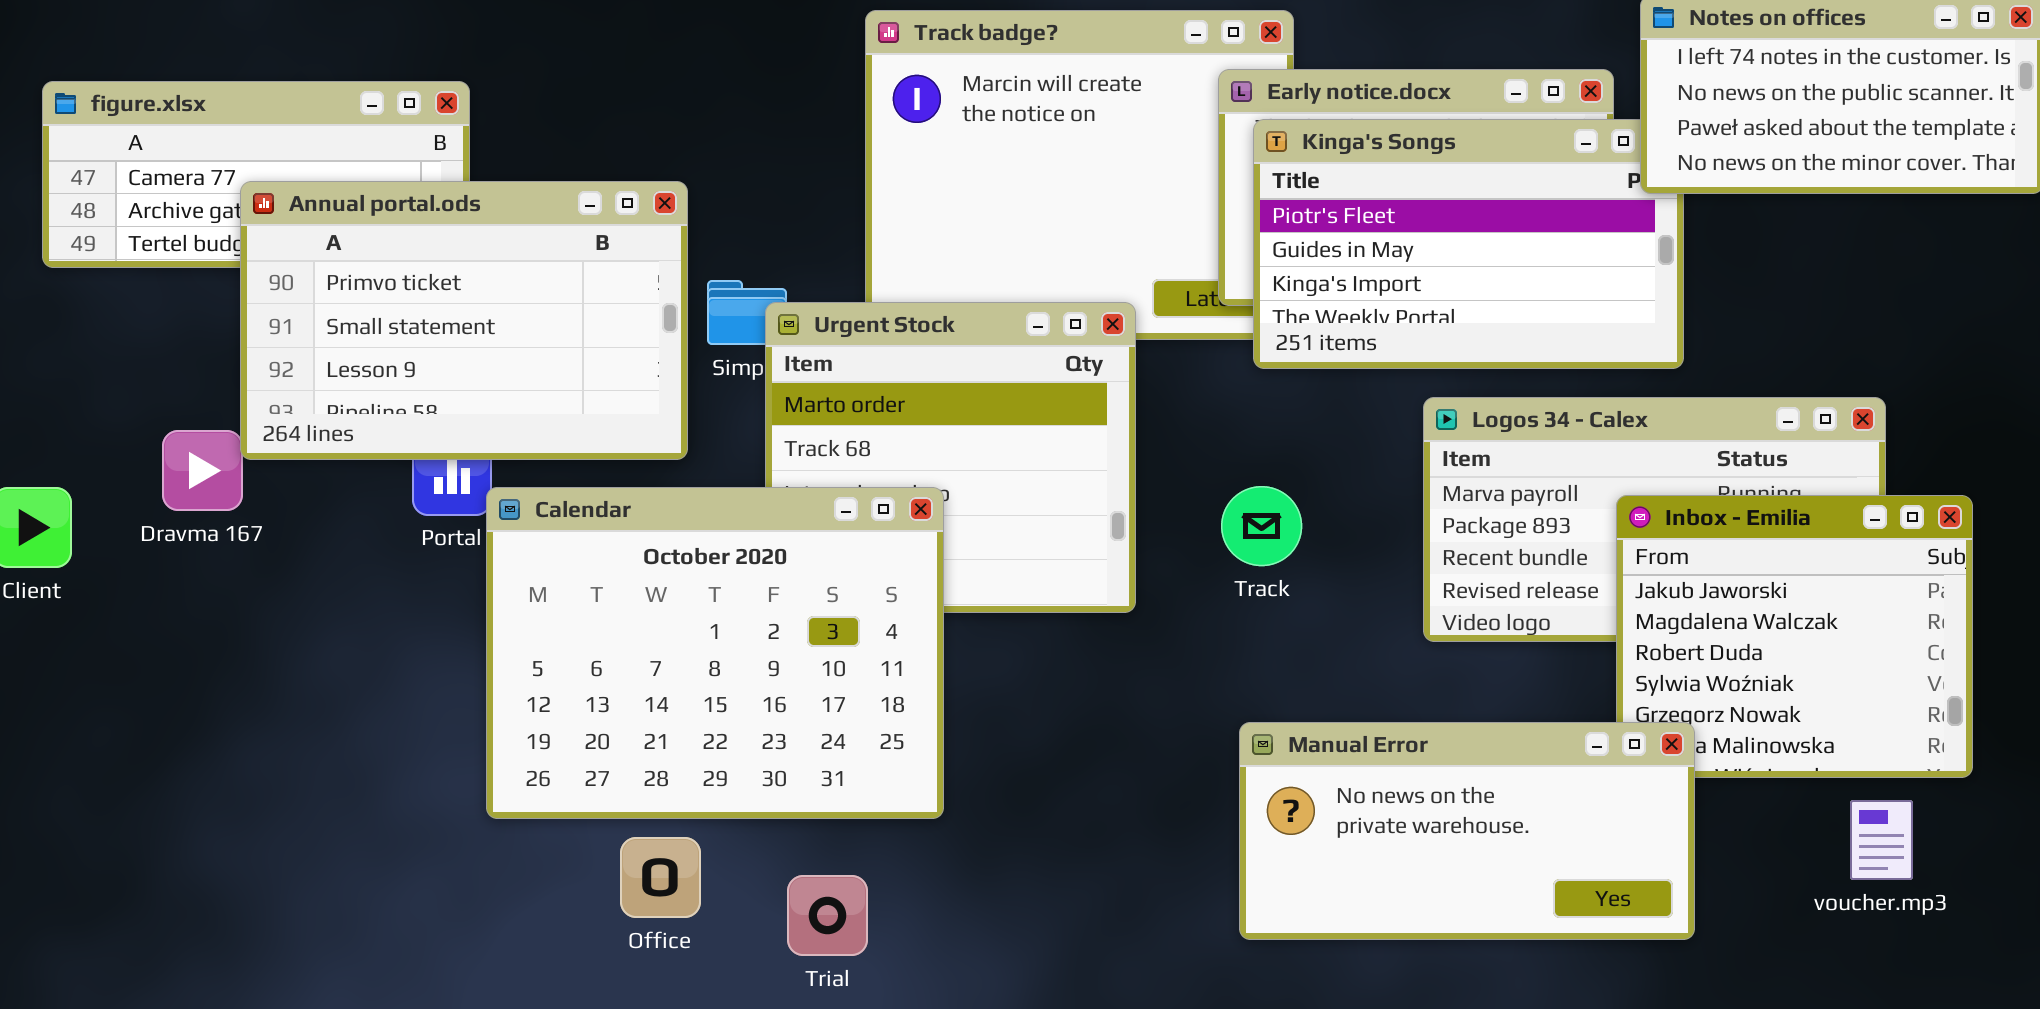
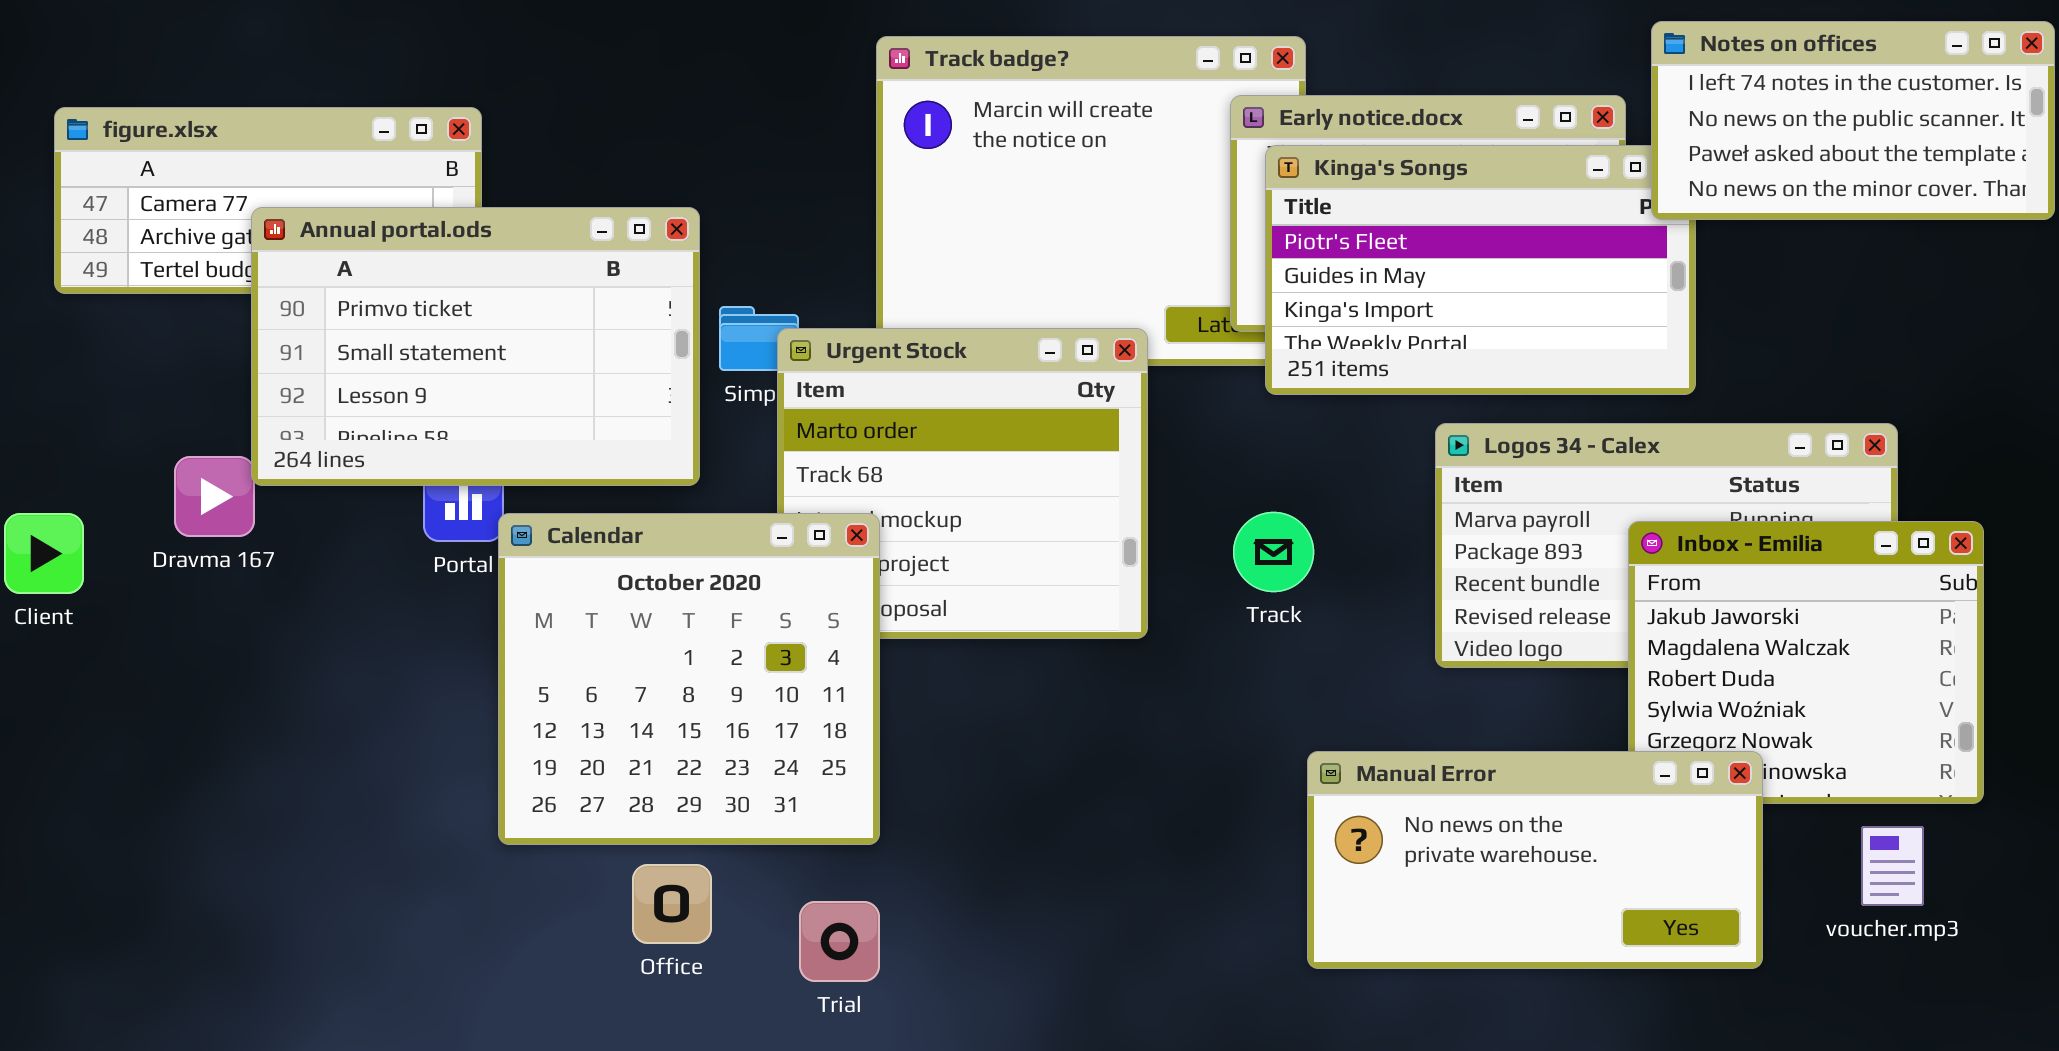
Calendar: [486,487,944,819] -> [498,513,880,845], resized
Manual Error: [1239,722,1695,940] -> [1307,751,1763,969], moved

